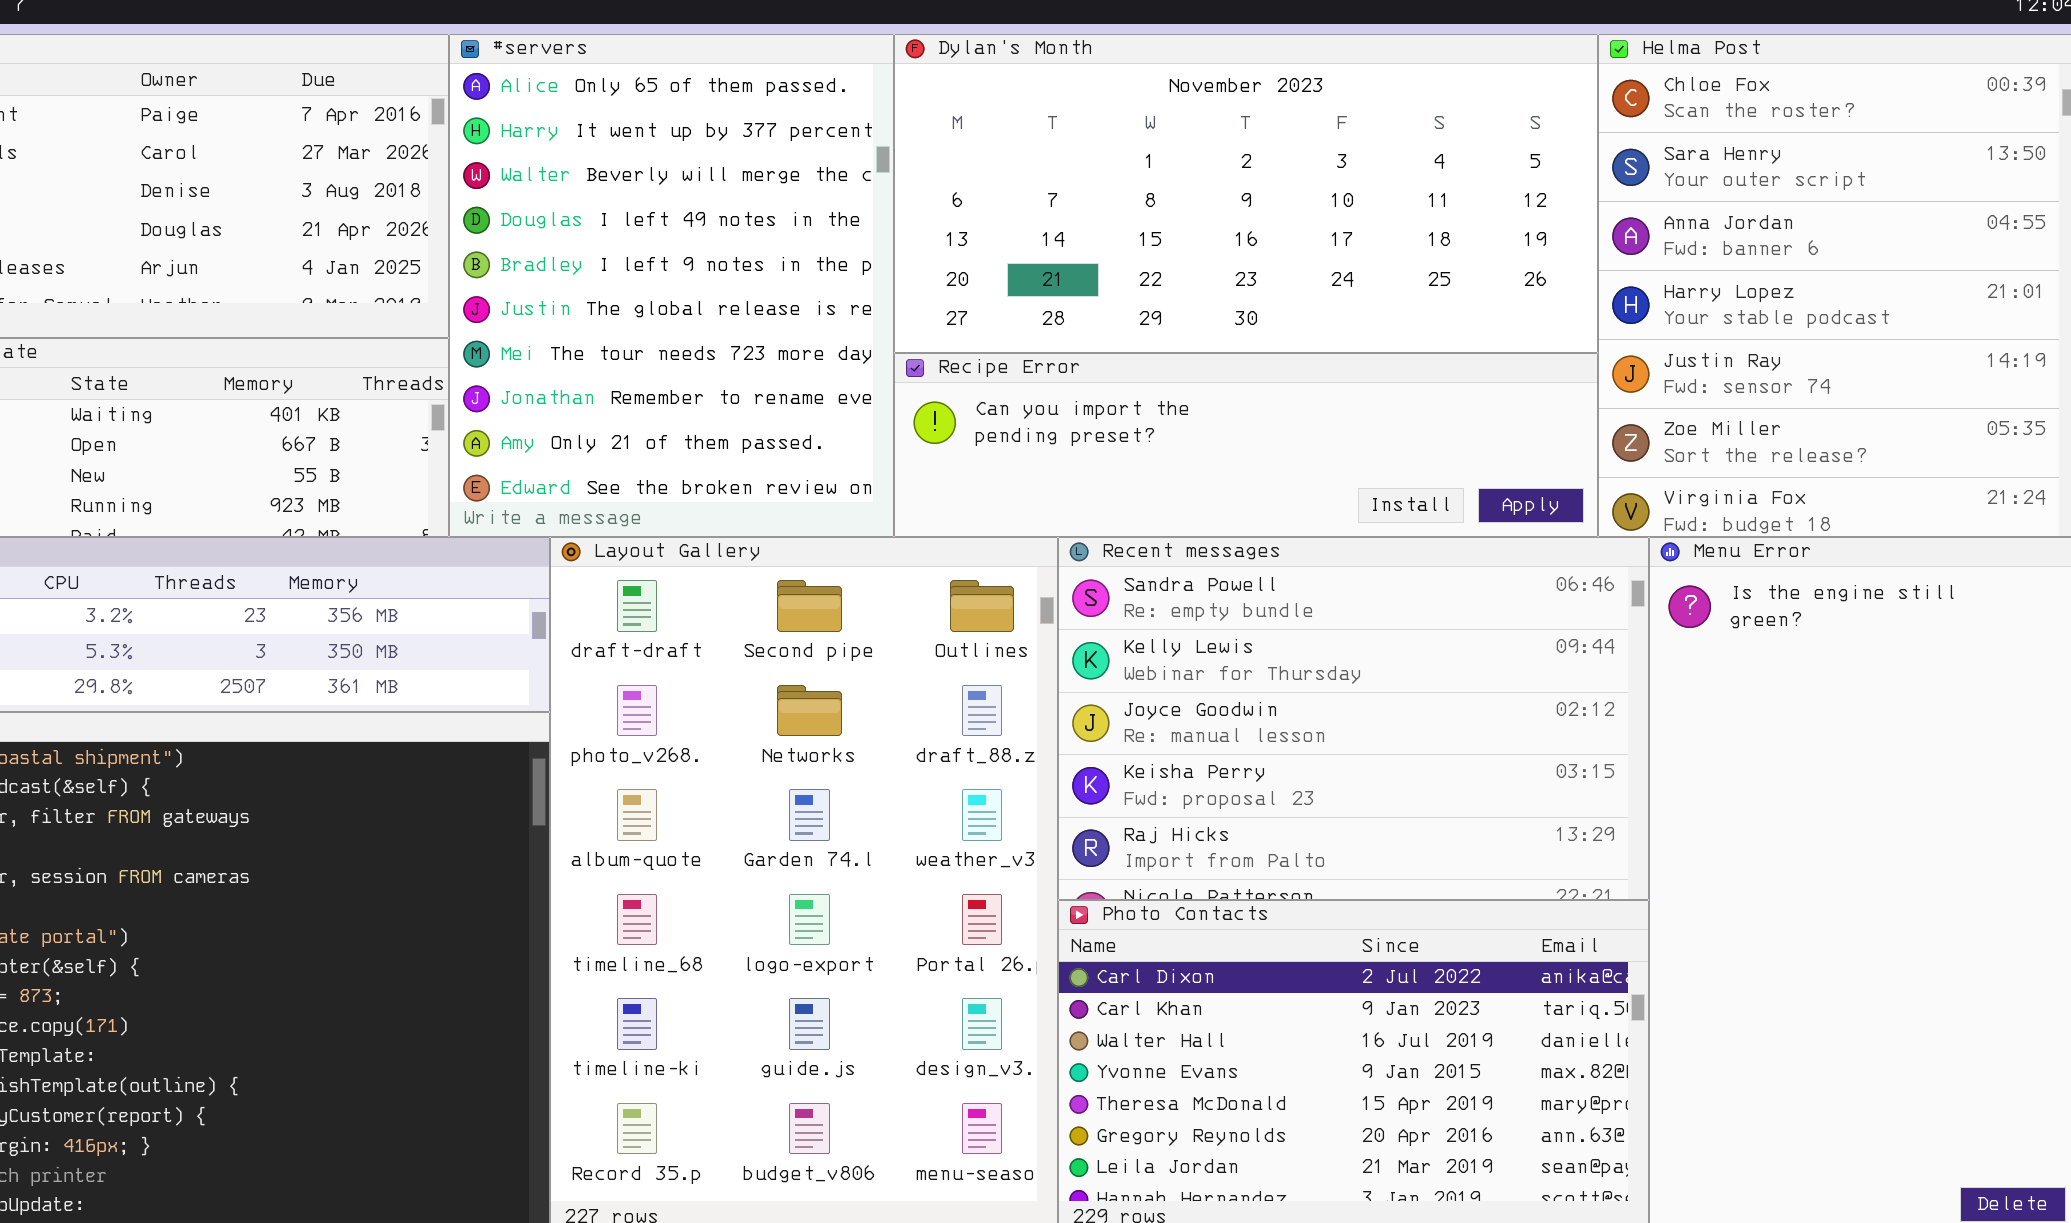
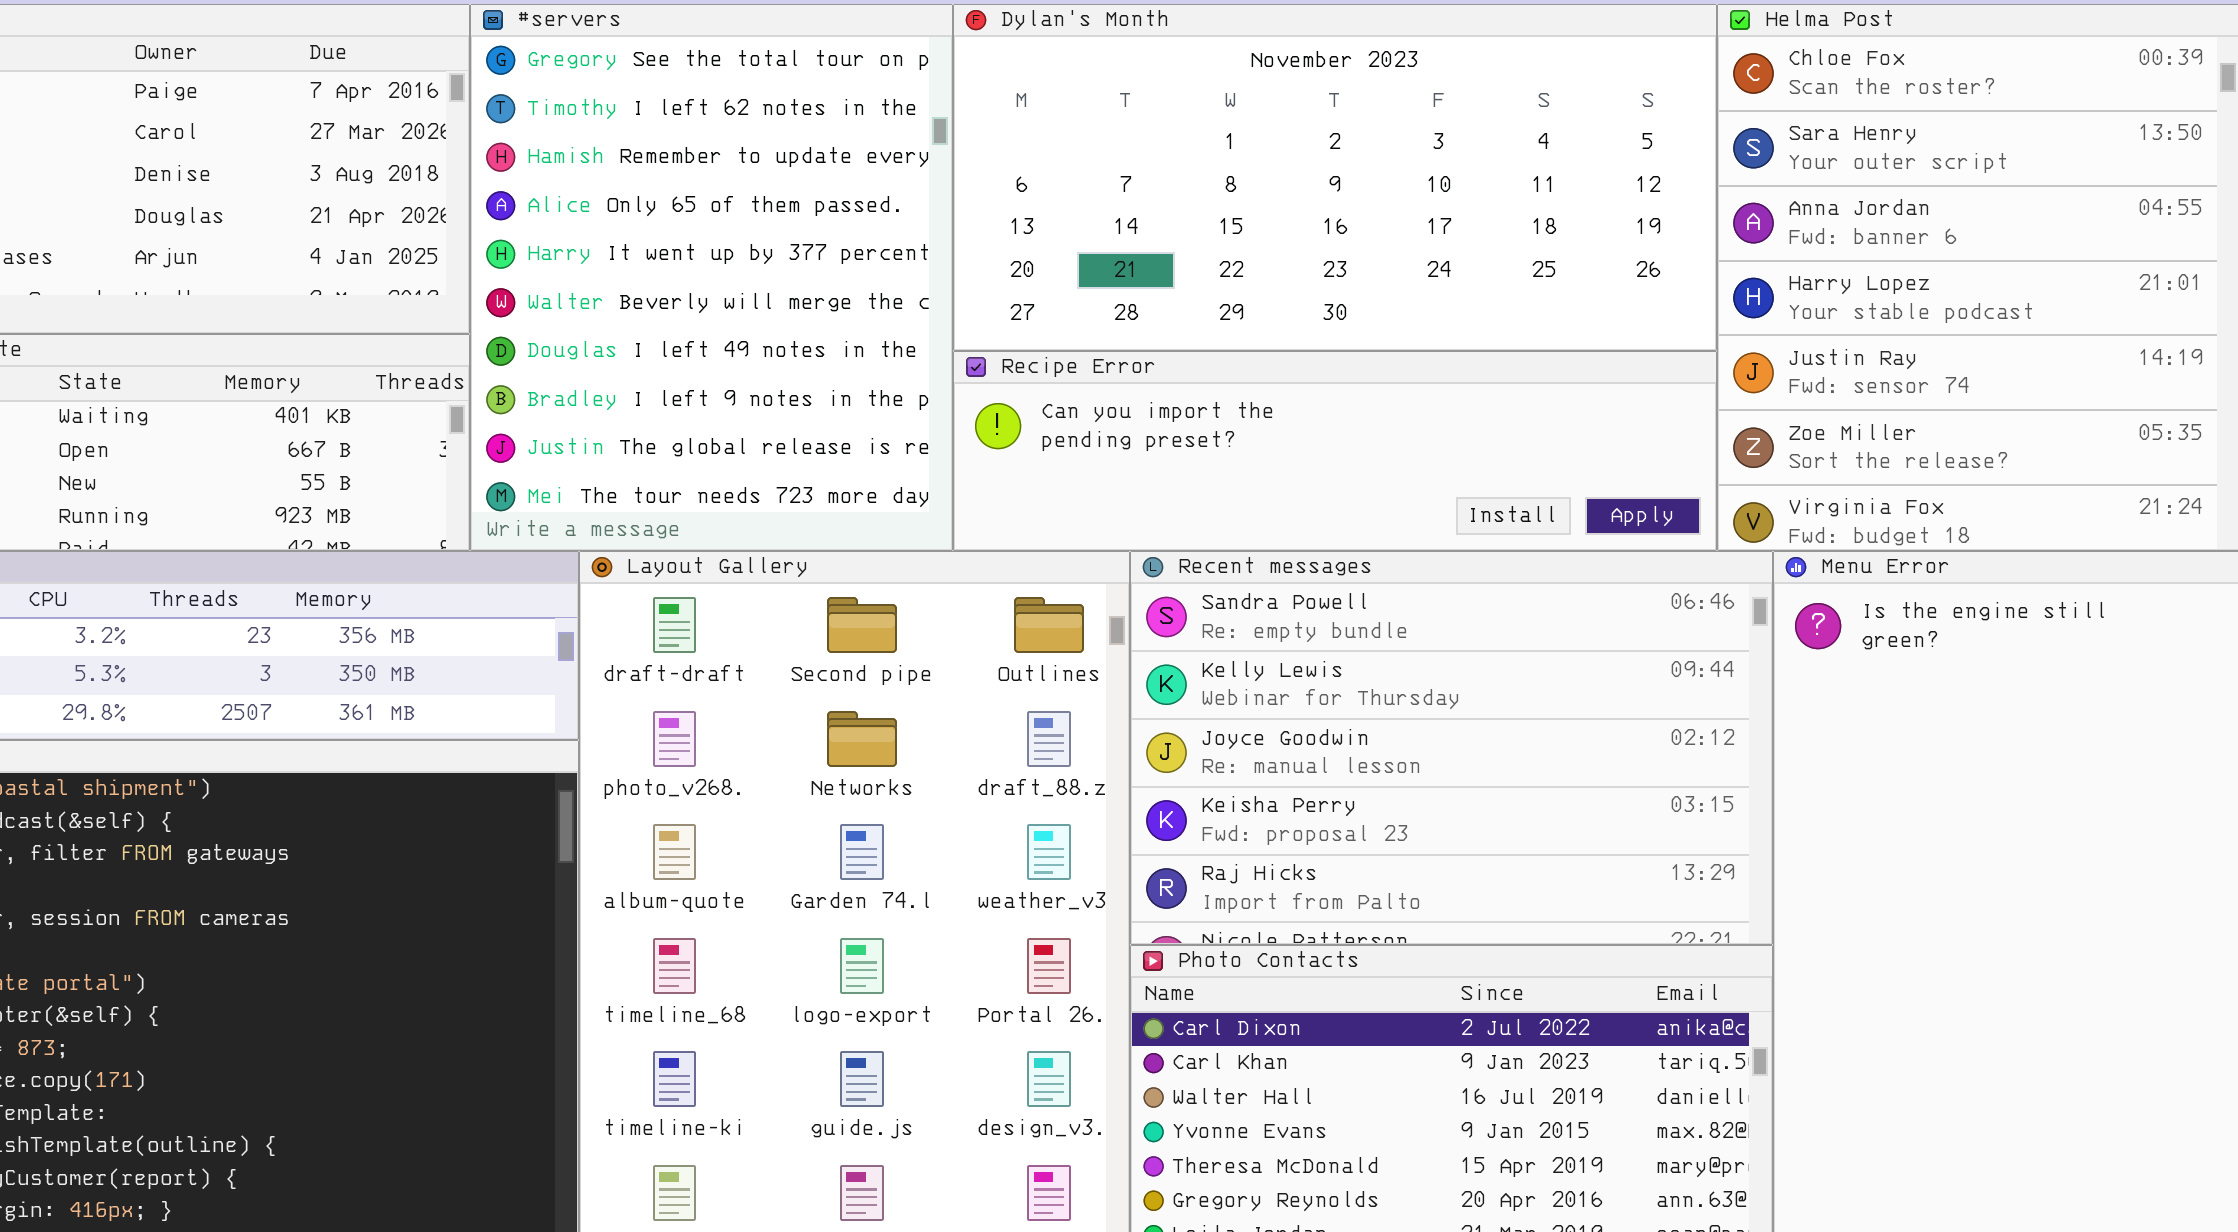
#servers: [449,34,894,537] -> [470,4,953,551], scrolled up 3 rows

